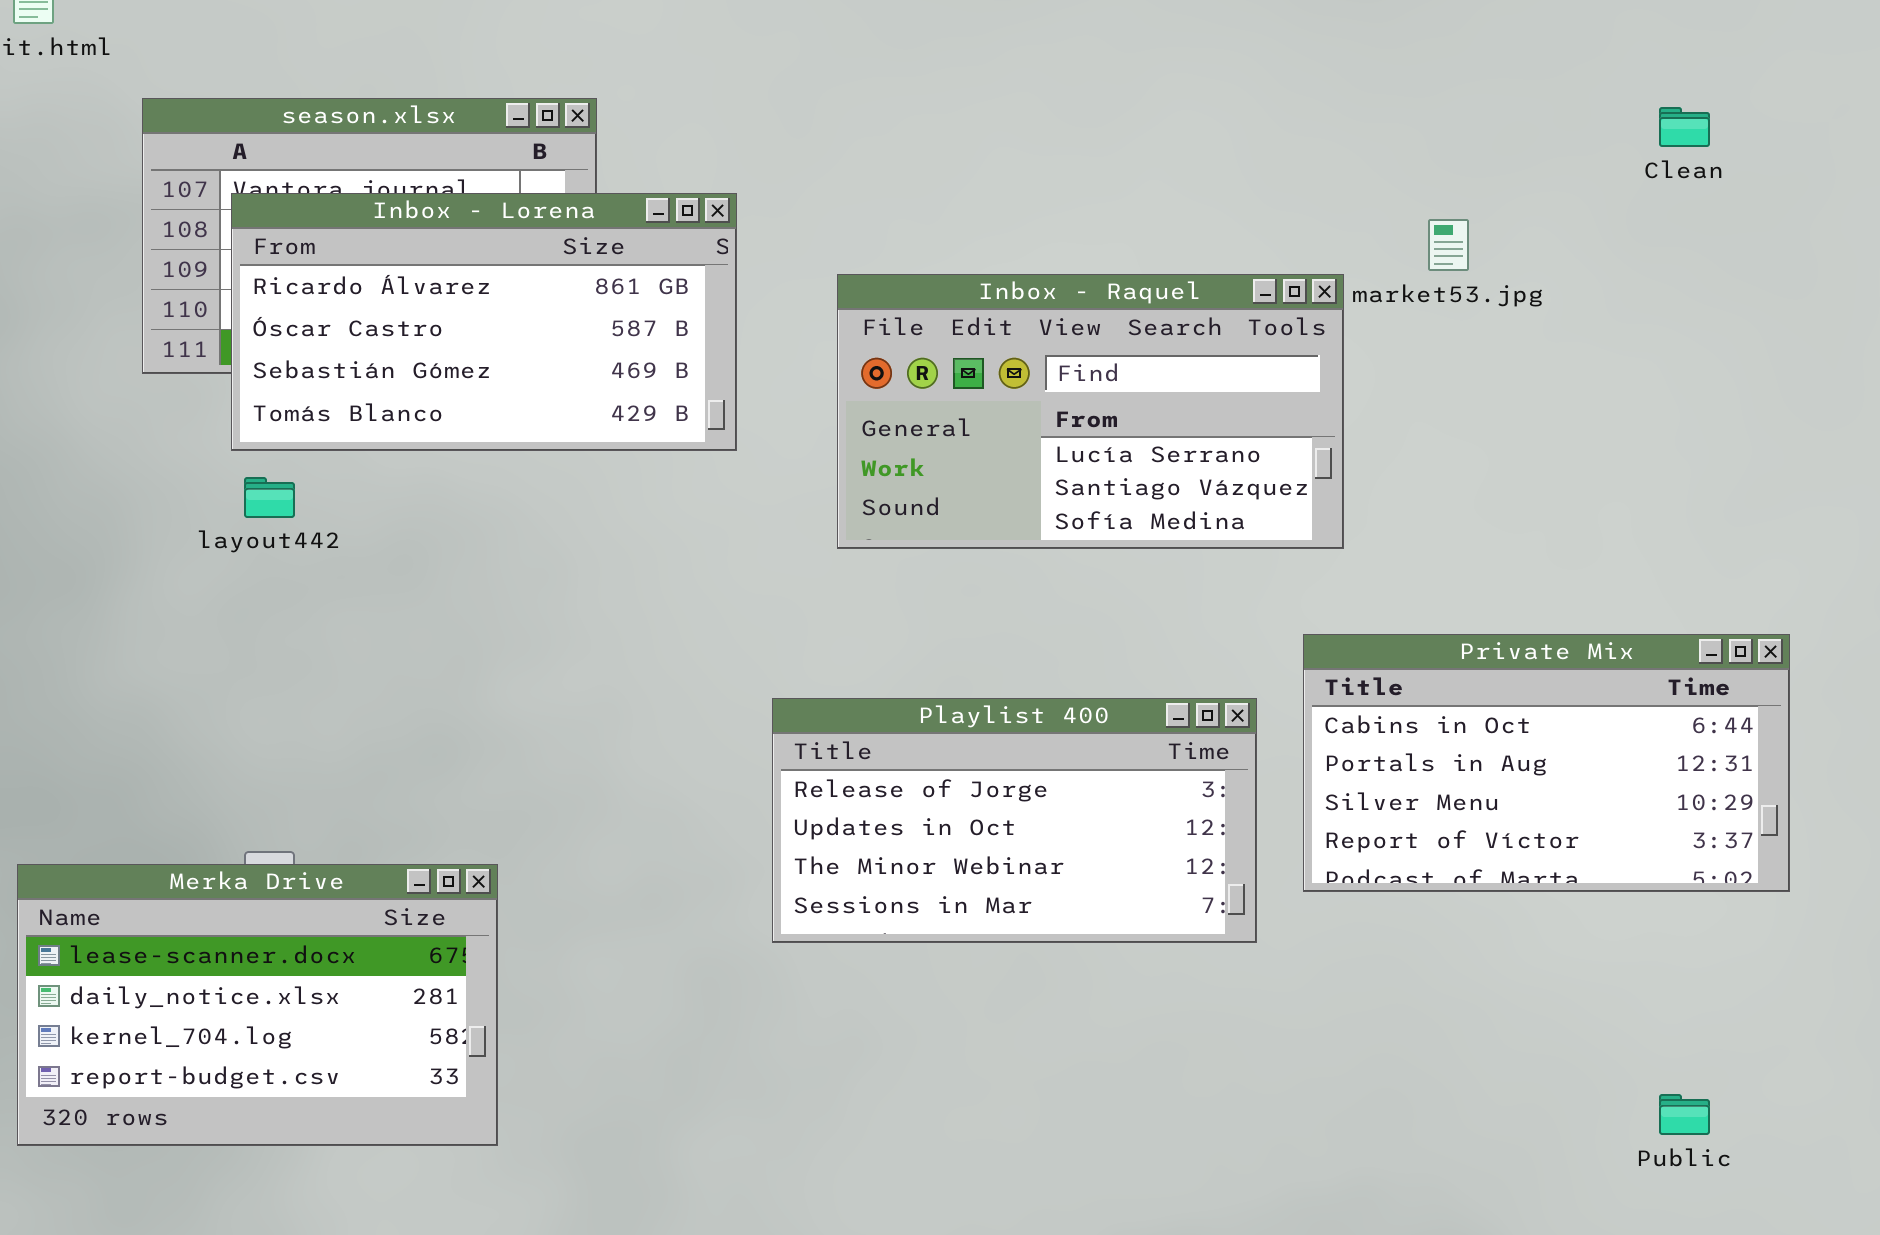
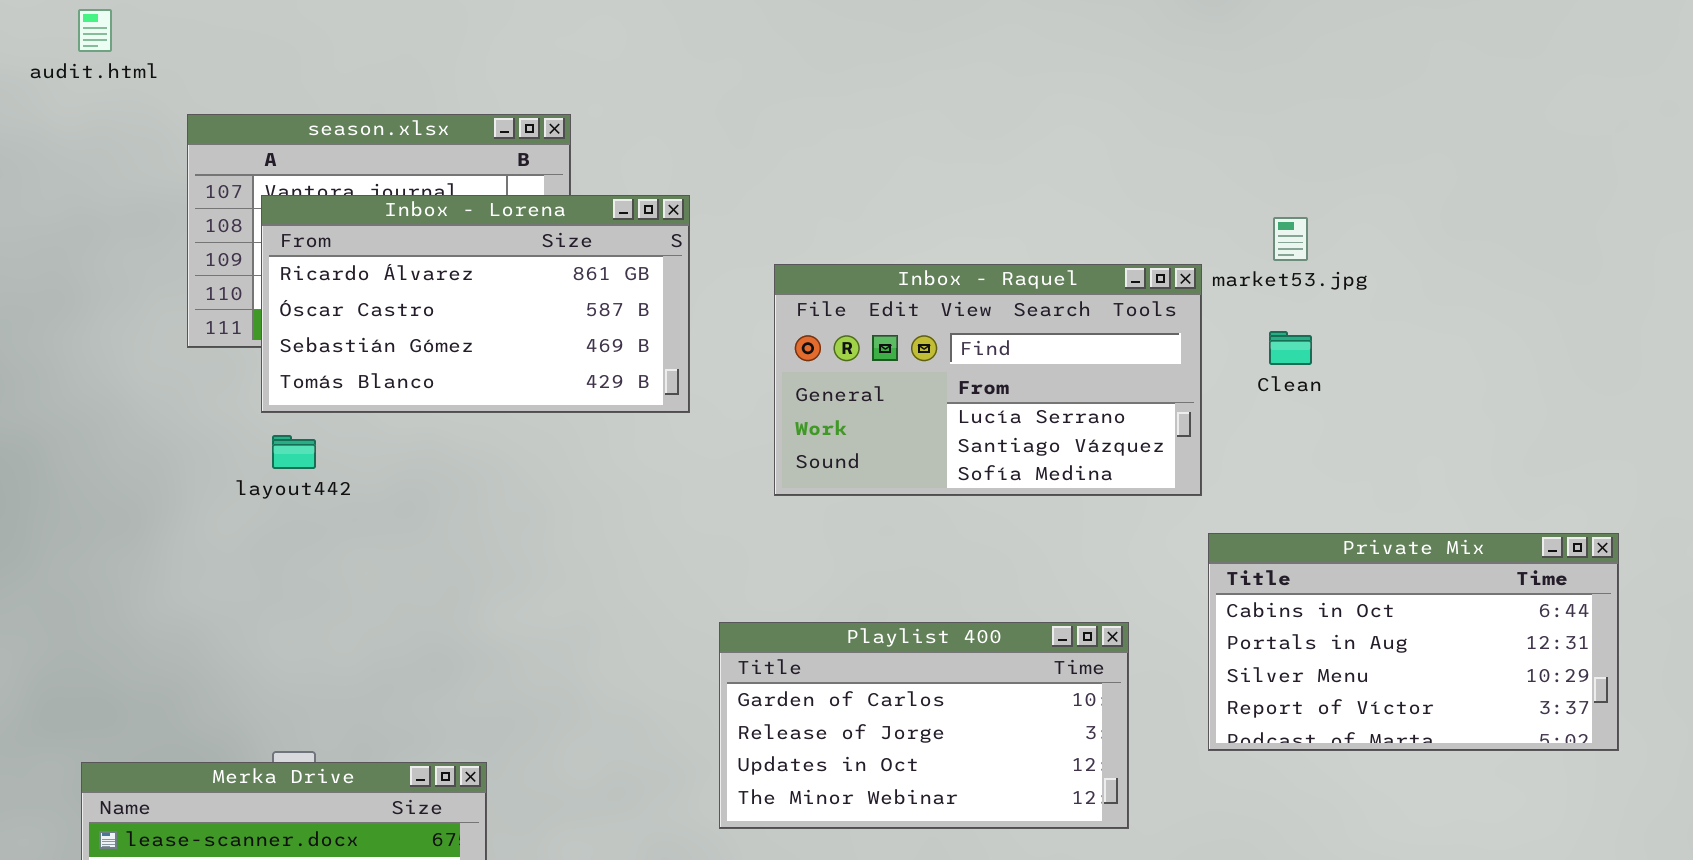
Clean: [1659,107,1710,147] -> [1269,331,1312,365], moved
Private Mix: [1303,634,1790,892] -> [1208,533,1619,751], moved
Playlist 400: [772,698,1257,943] -> [719,622,1129,829], scrolled up 1 row

